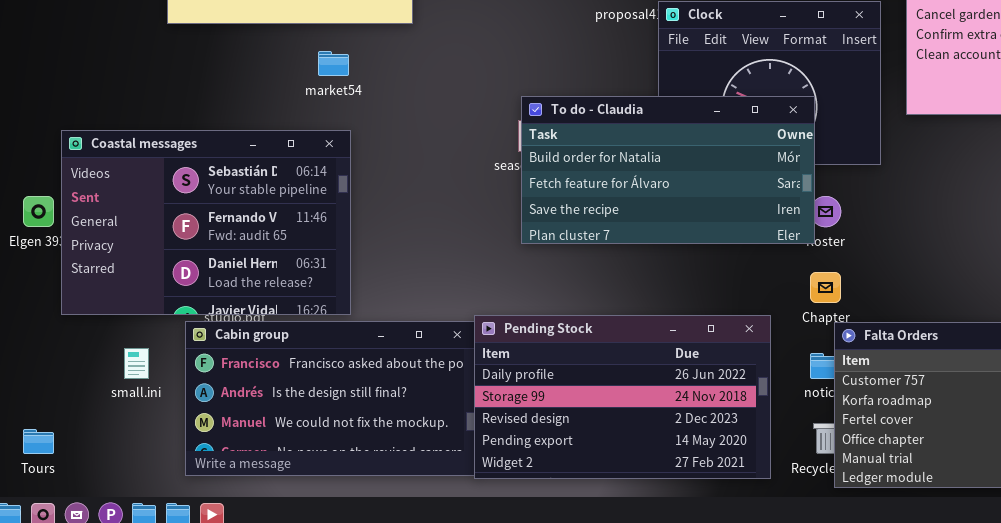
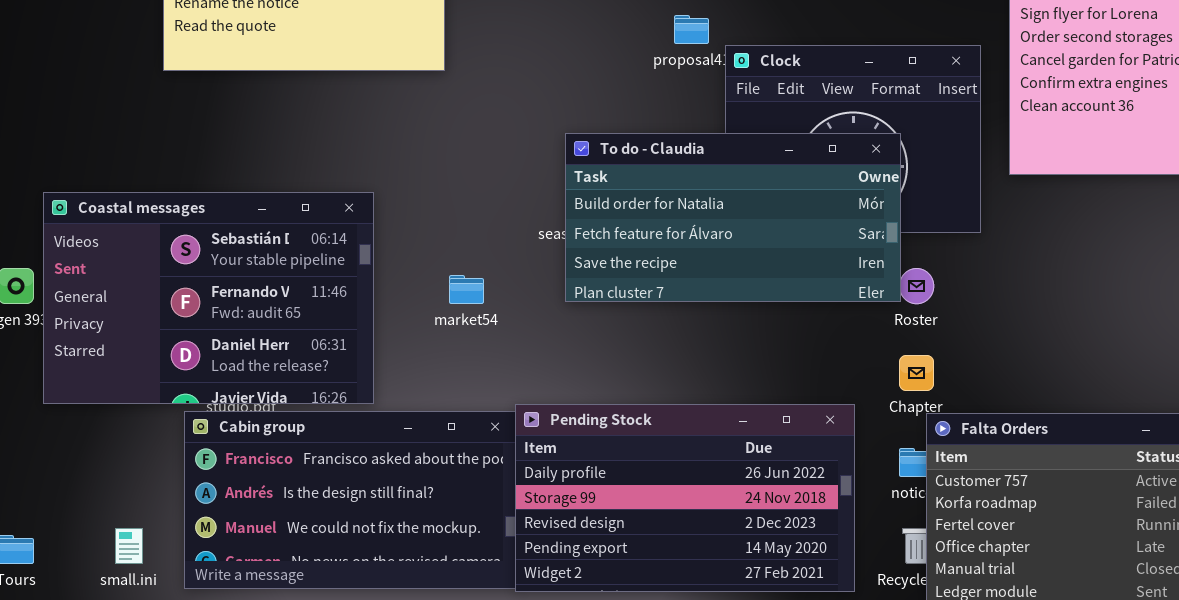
market54: [318,51,349,76] -> [449,275,484,304], moved
To do - Claudia: [521,96,815,244] -> [565,133,901,302], moved
small.ini: [124,348,149,379] -> [115,528,143,564], moved

